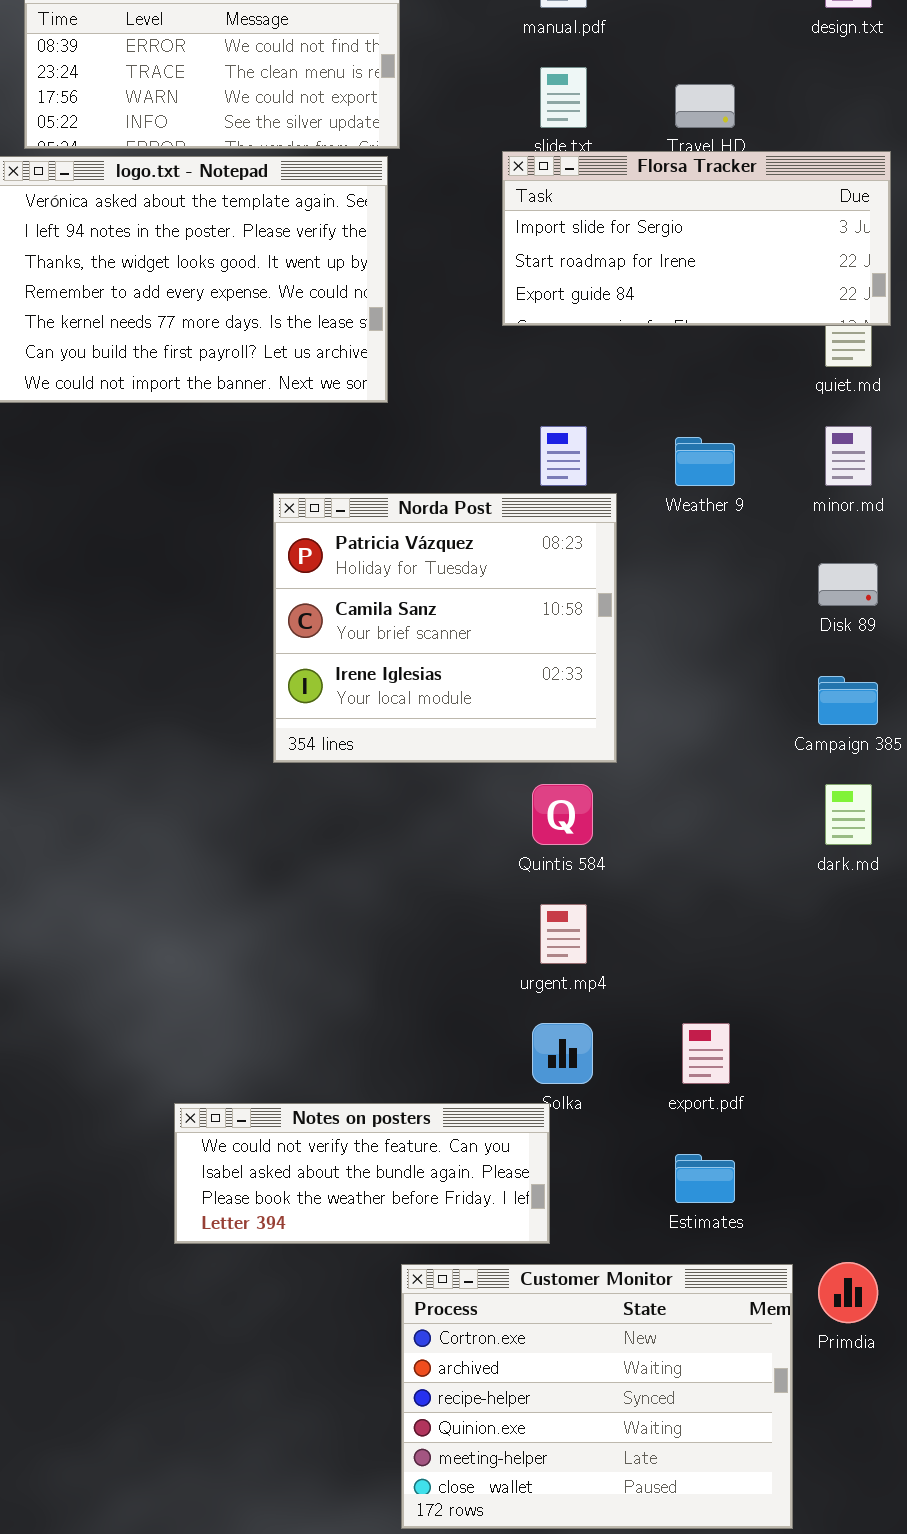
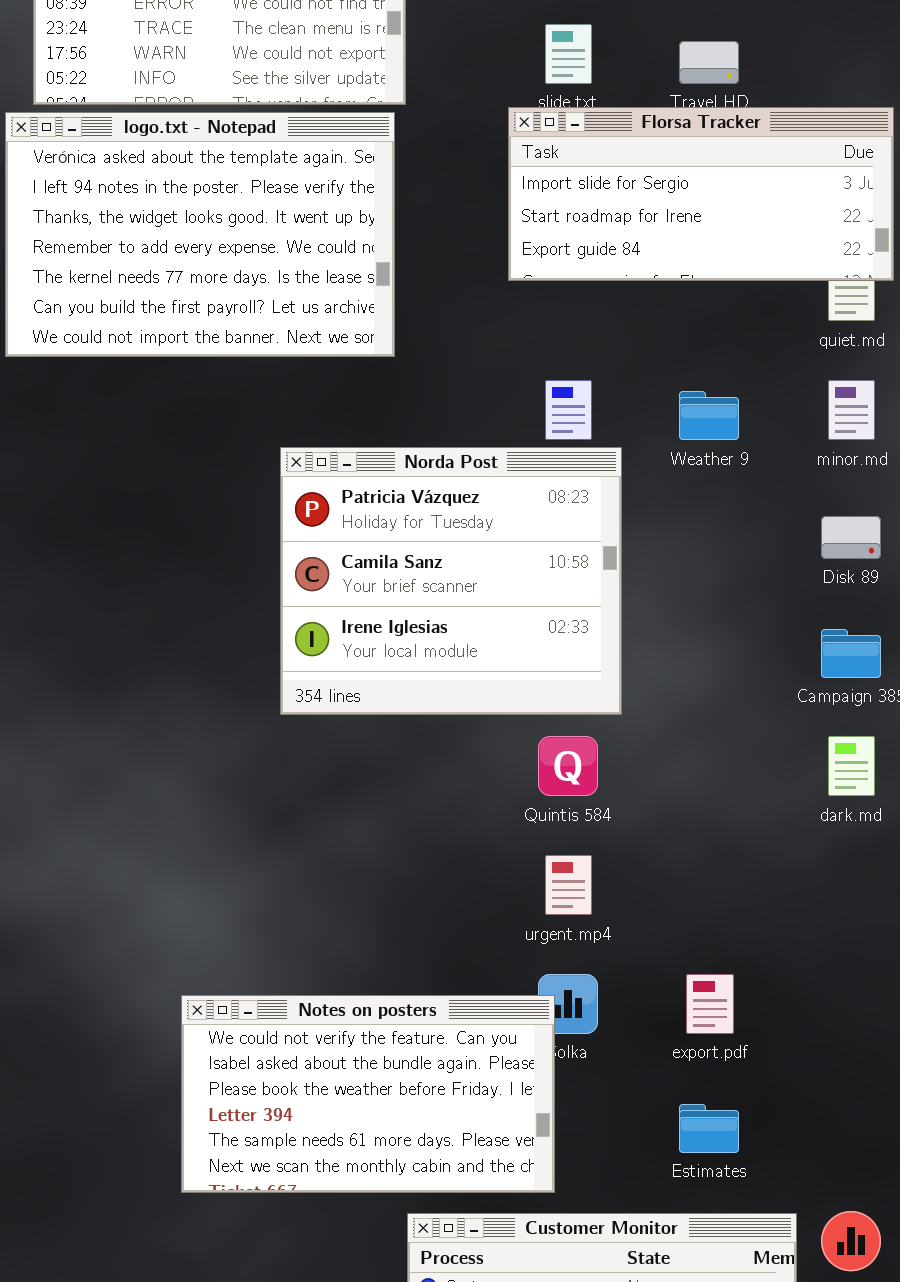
Notes on posters: [174,1103,550,1244] -> [181,995,555,1193], resized

